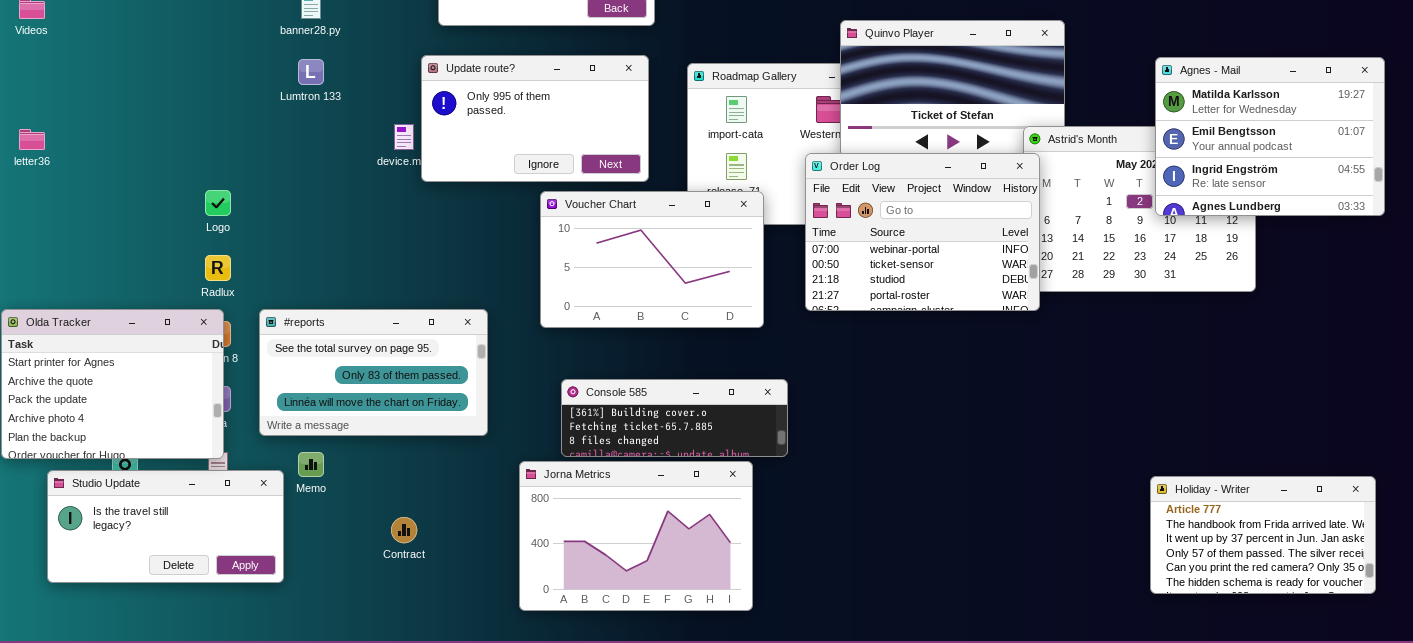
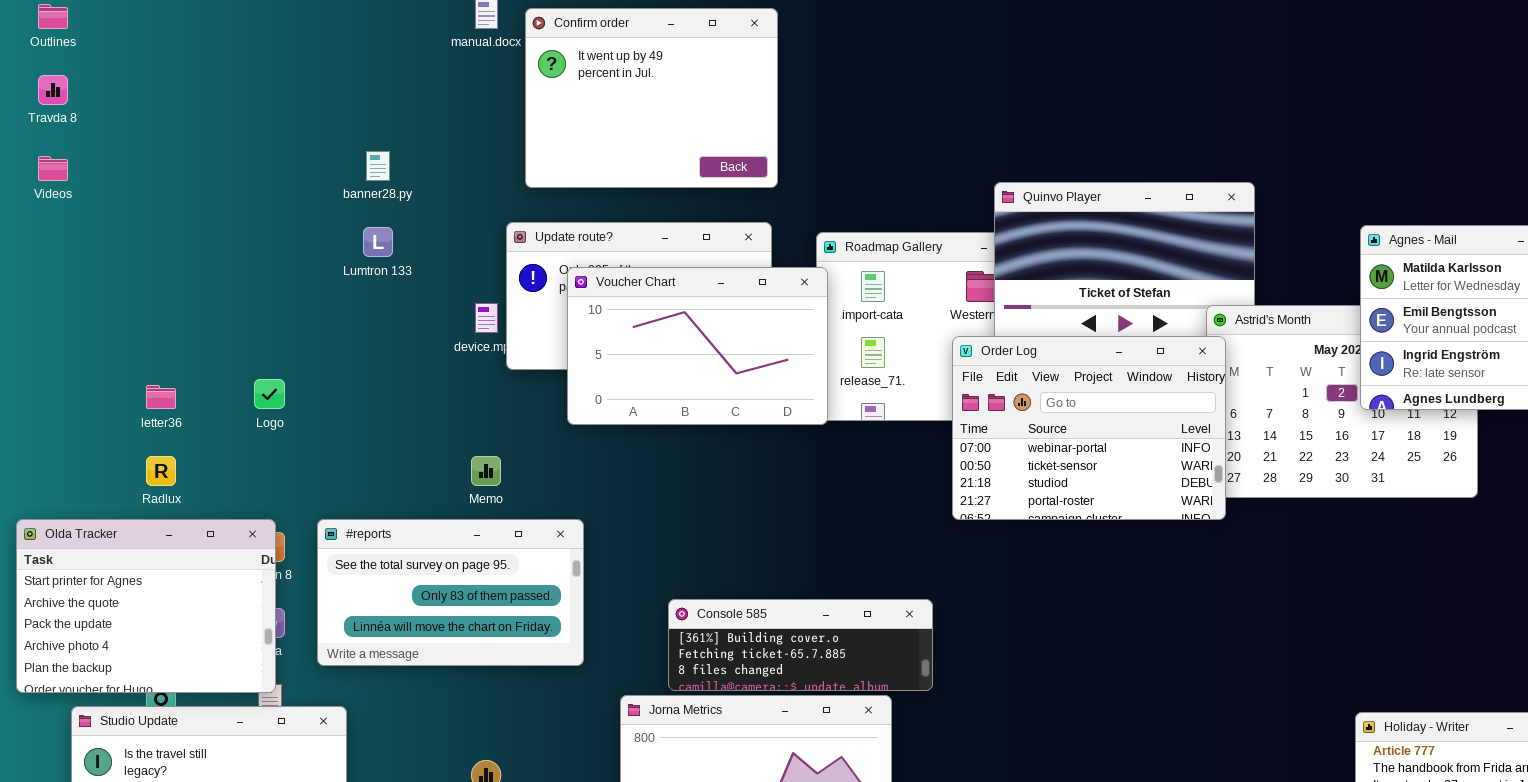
letter36: [19,129,45,150] -> [146,385,176,409], moved
Voucher Chart: [540,191,764,328] -> [567,267,828,425], moved
Radlux: [205,255,231,281] -> [146,456,176,486], moved
Memo: [298,452,324,477] -> [471,456,501,486], moved

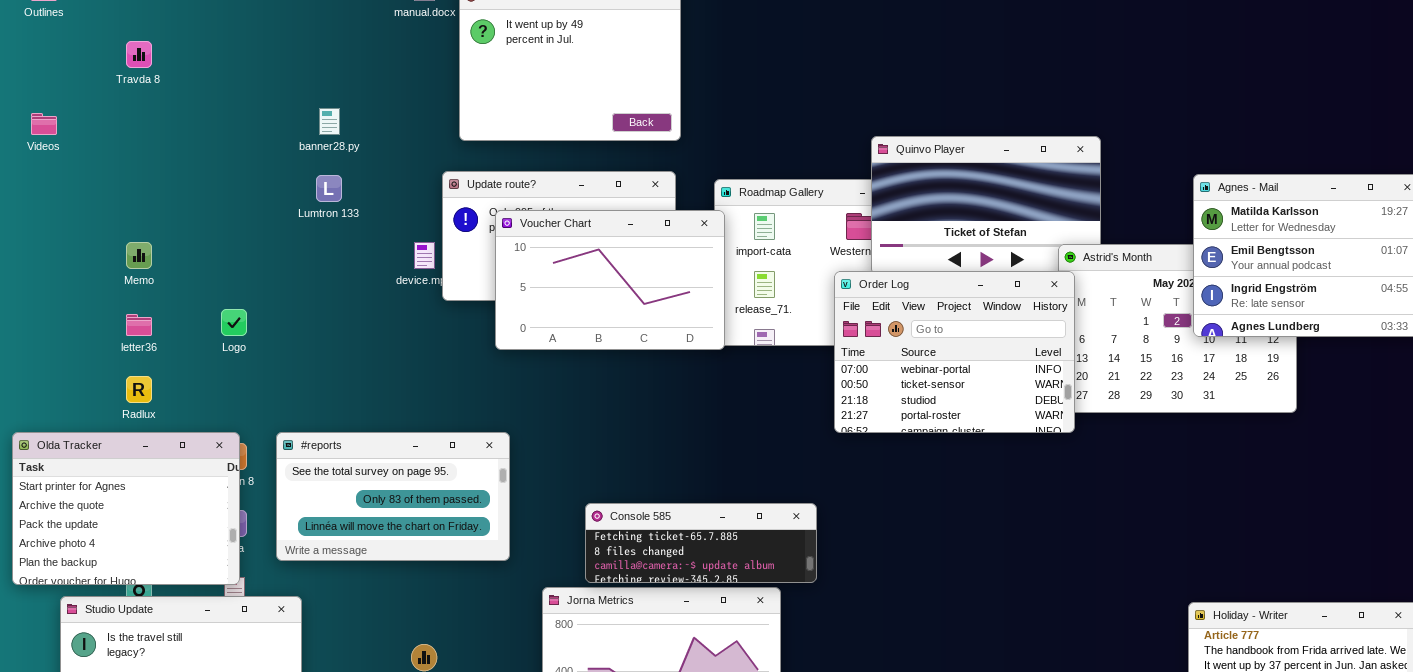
Travda 8: [38,75,68,105] -> [126,41,152,68], moved
Memo: [471,456,501,486] -> [126,242,152,269], moved
Console 585: [668,599,933,691] -> [585,503,817,583], scrolled down 1 row

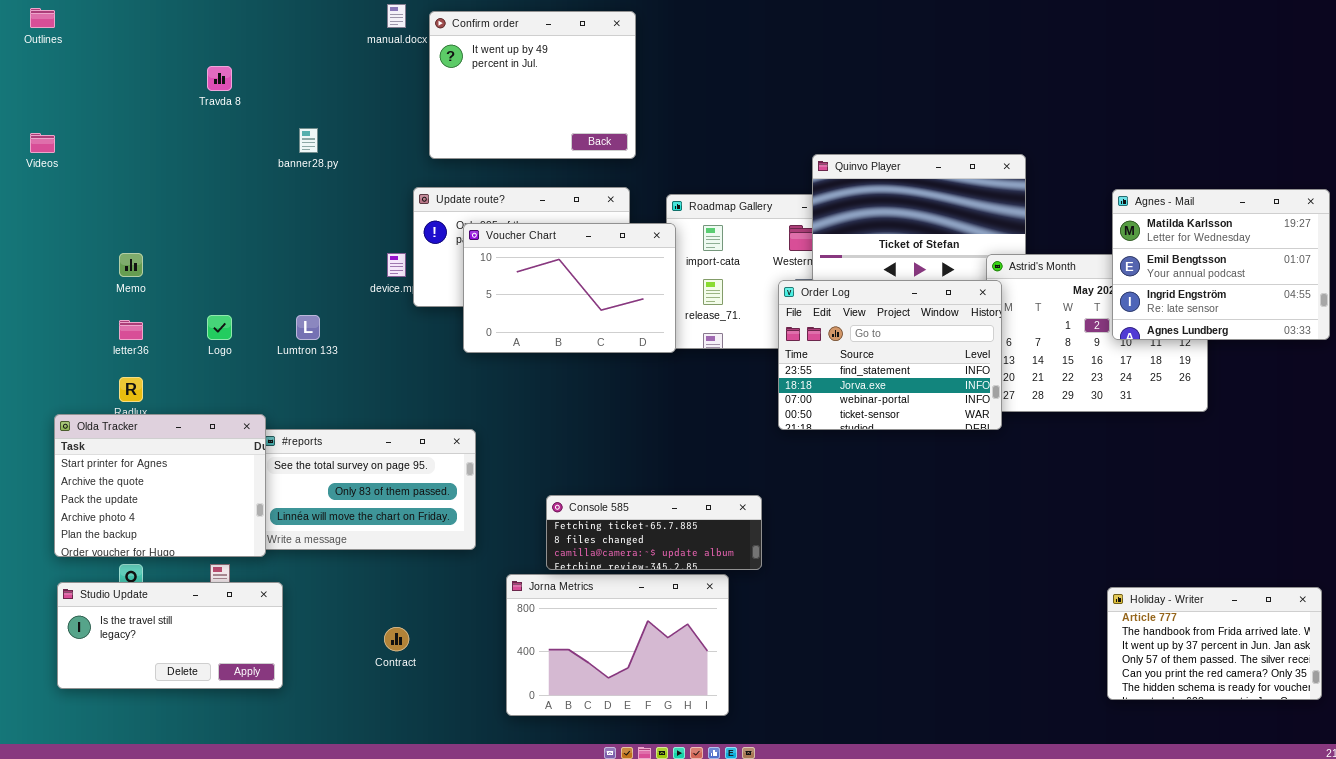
Travda 8: [126,41,152,68] -> [207,66,232,91], moved
Lumtron 133: [316,175,342,202] -> [296,315,320,340], moved
Order Log: [834,271,1075,433] -> [778,280,1002,430], scrolled up 2 rows
Olda Tracker: [12,432,240,585] -> [54,414,266,557], moved

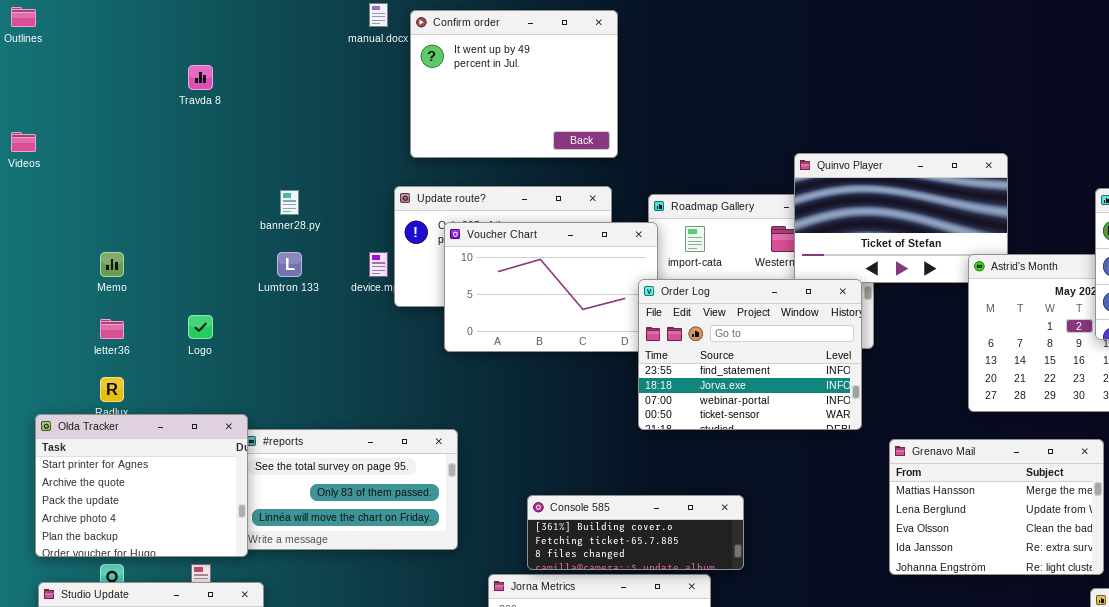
banner28.py: [299,128,318,153] -> [280,190,299,215], moved
Order Log: [778,280,1002,430] -> [638,279,862,430], moved
Lumtron 133: [296,315,320,340] -> [277,252,302,277], moved
Grenavo Mail: none -> [889,439,1104,575], opened
Console 585: [546,495,762,570] -> [527,495,744,570], scrolled up 1 row

